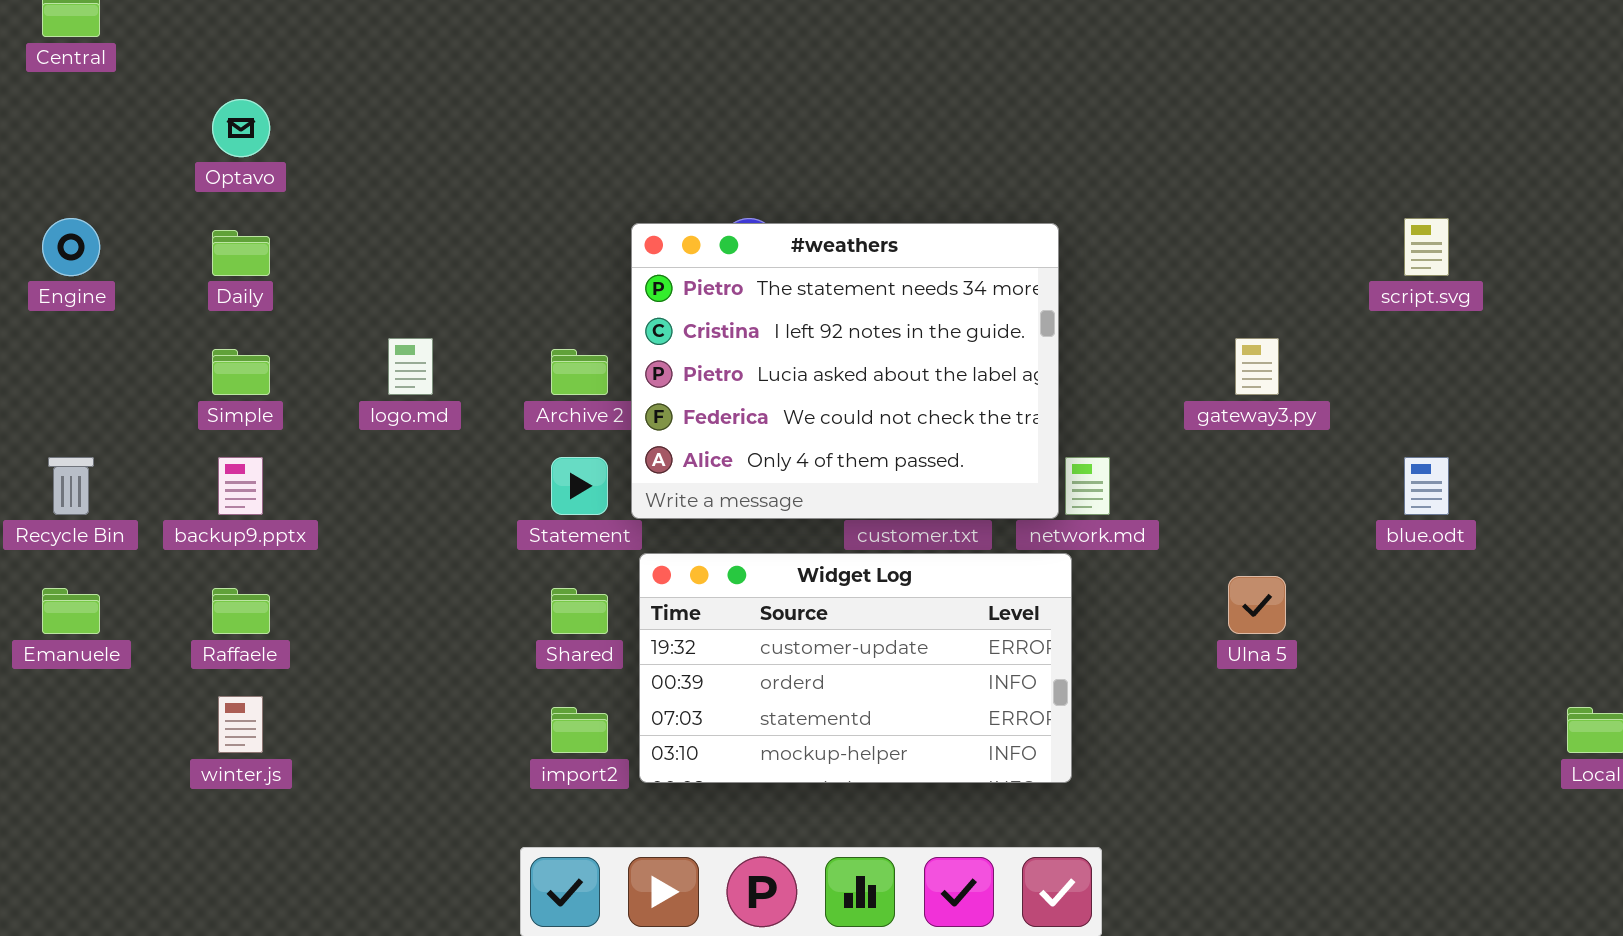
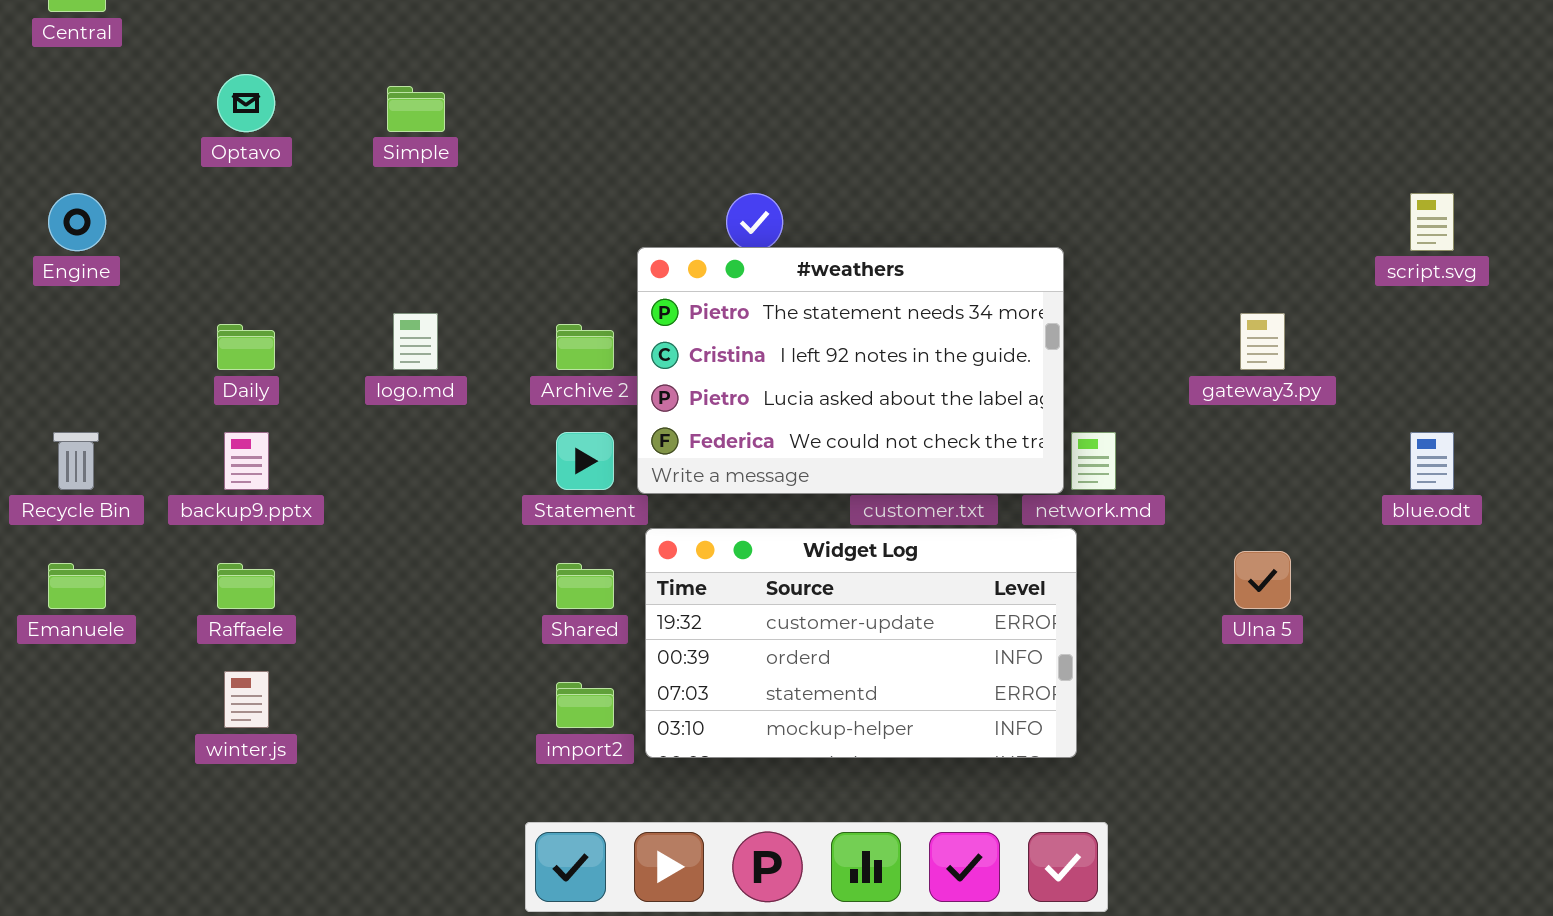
#weathers: [631,223,1059,519] -> [637,247,1064,494], resized
Daily: [212,230,270,276] -> [217,324,275,370], moved
Simple: [212,349,270,395] -> [387,86,445,132], moved

